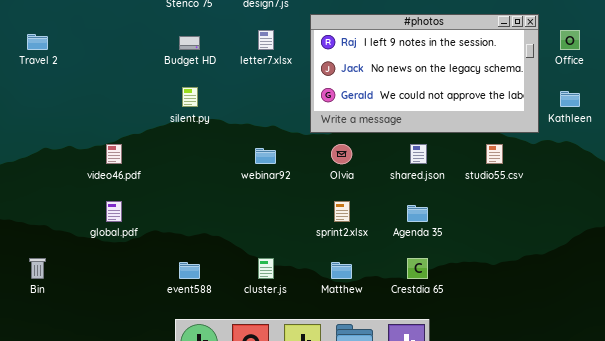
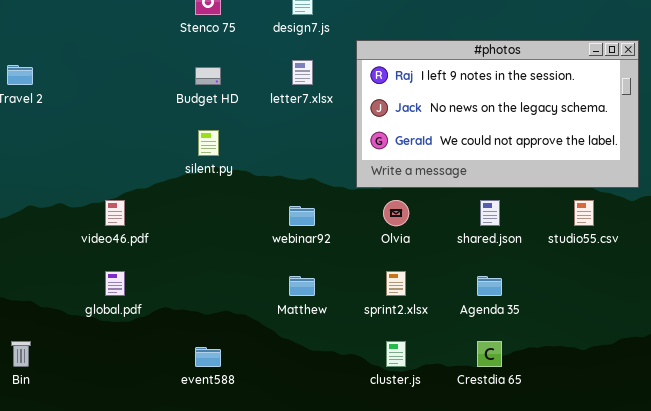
cluster.js: [258,258,274,279] -> [386,341,406,367], moved
Matthew: [331,262,352,279] -> [289,276,315,296], moved

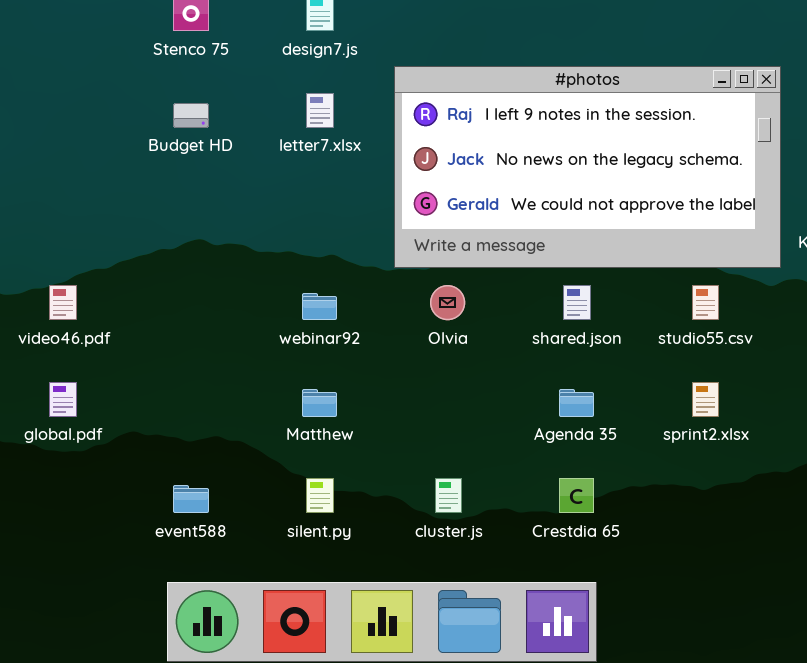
silent.py: [198,130,219,156] -> [306,478,334,513], moved
sprint2.xlsx: [386,271,406,296] -> [692,382,719,417], moved

